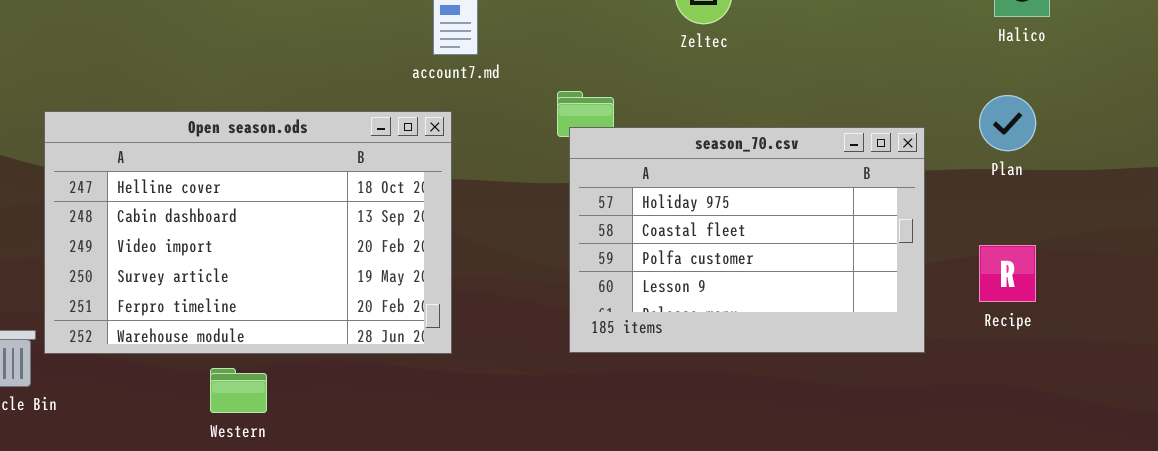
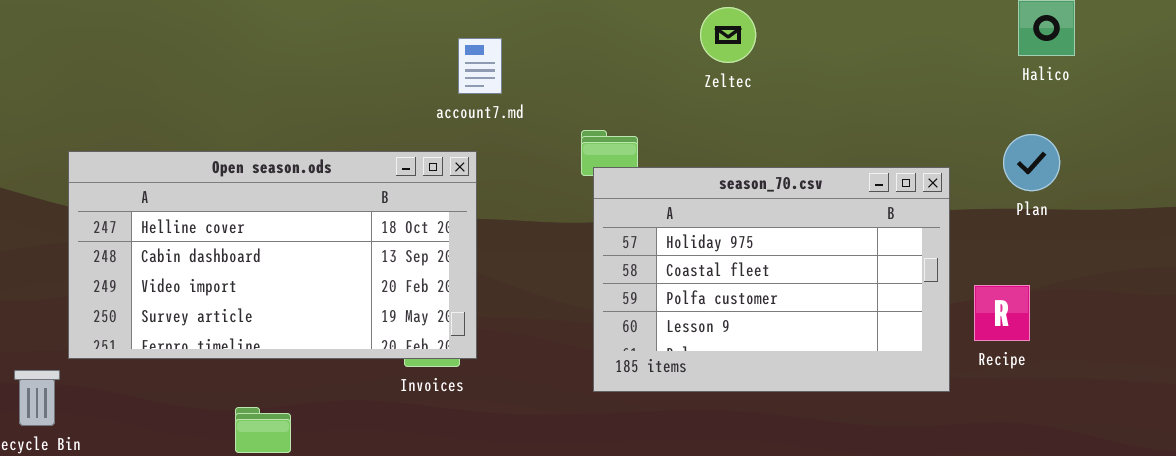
Open season.ods: [44,111,452,354] -> [68,151,477,359], resized
Recipe: [979,245,1036,302] -> [974,285,1030,341], moved

